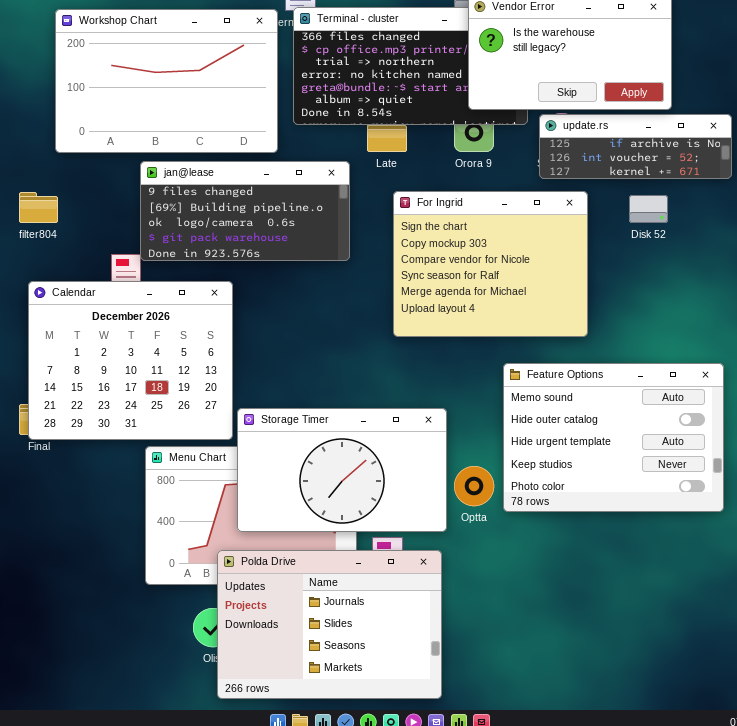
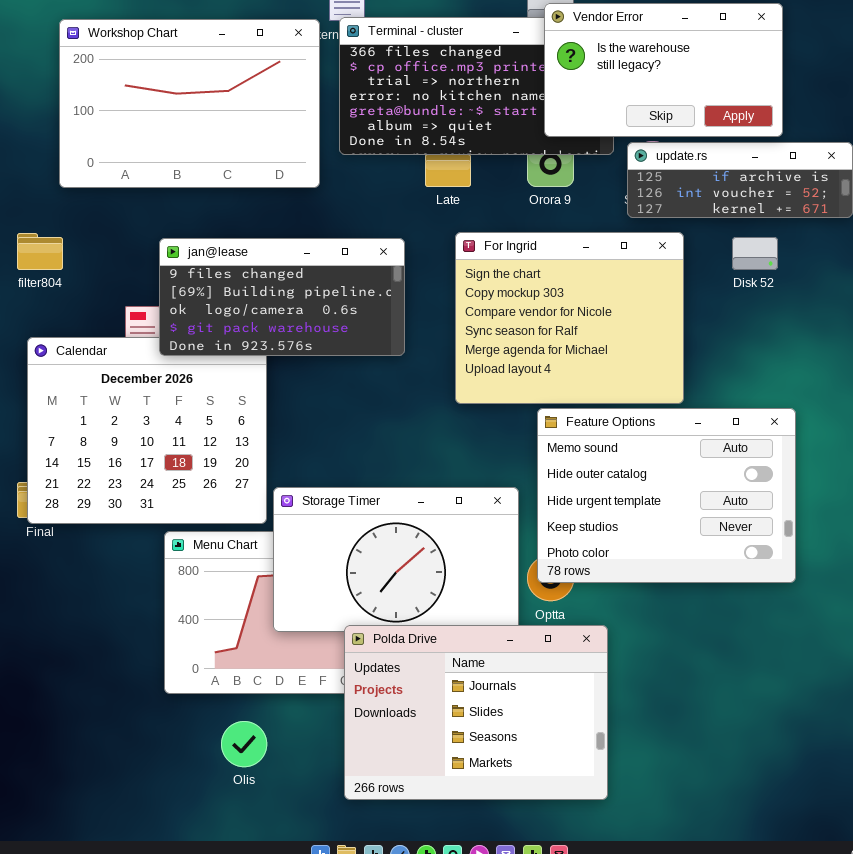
jan@lease: [140,161,350,261] -> [159,238,405,356], moved
Feature Options: [503,363,724,512] -> [537,408,796,583], moved
Polda Drive: [217,550,442,699] -> [344,625,608,800], moved

